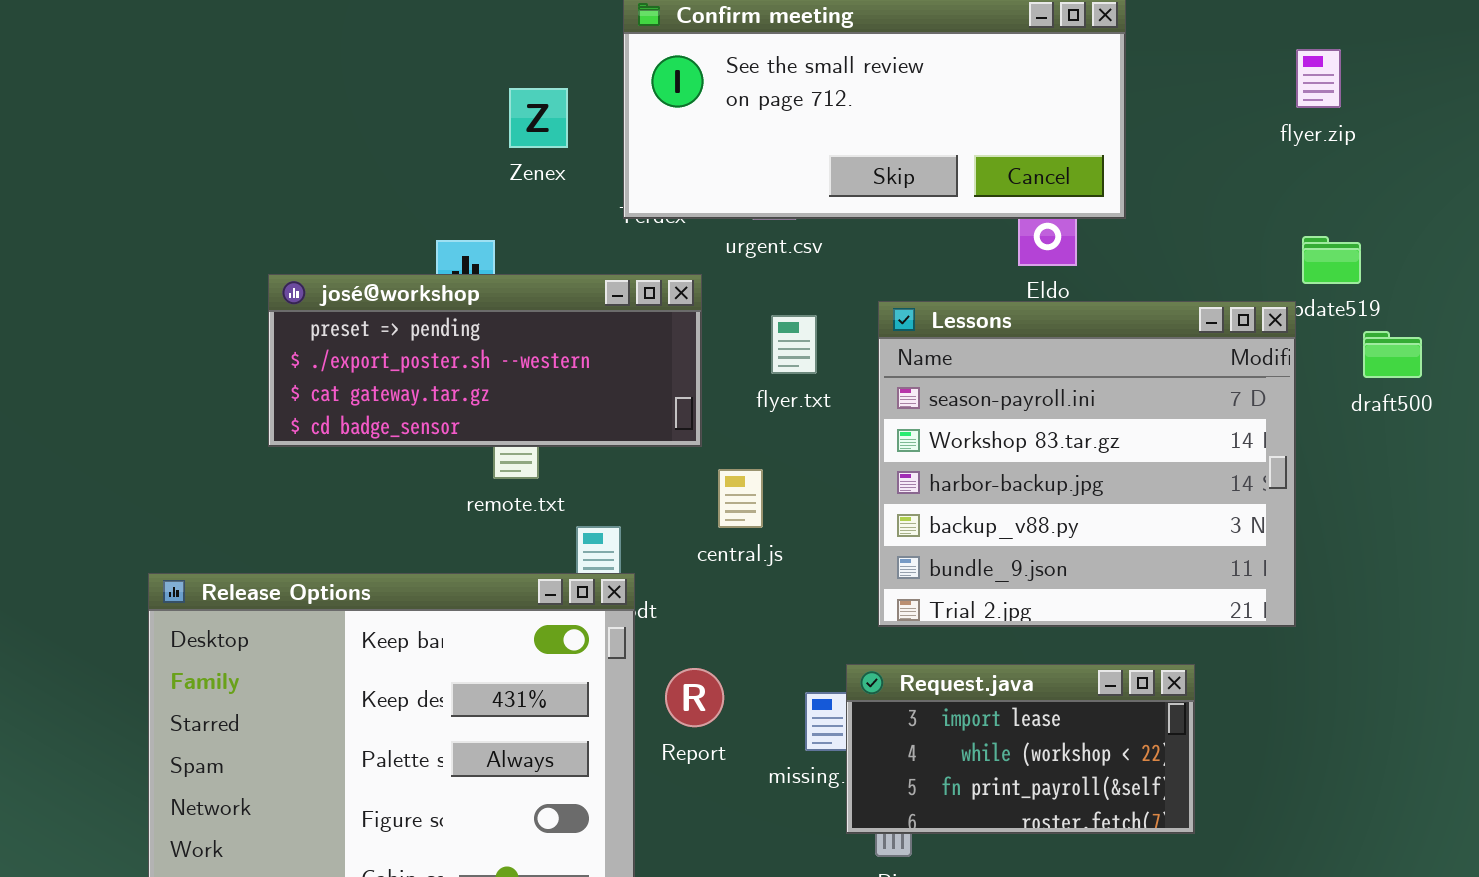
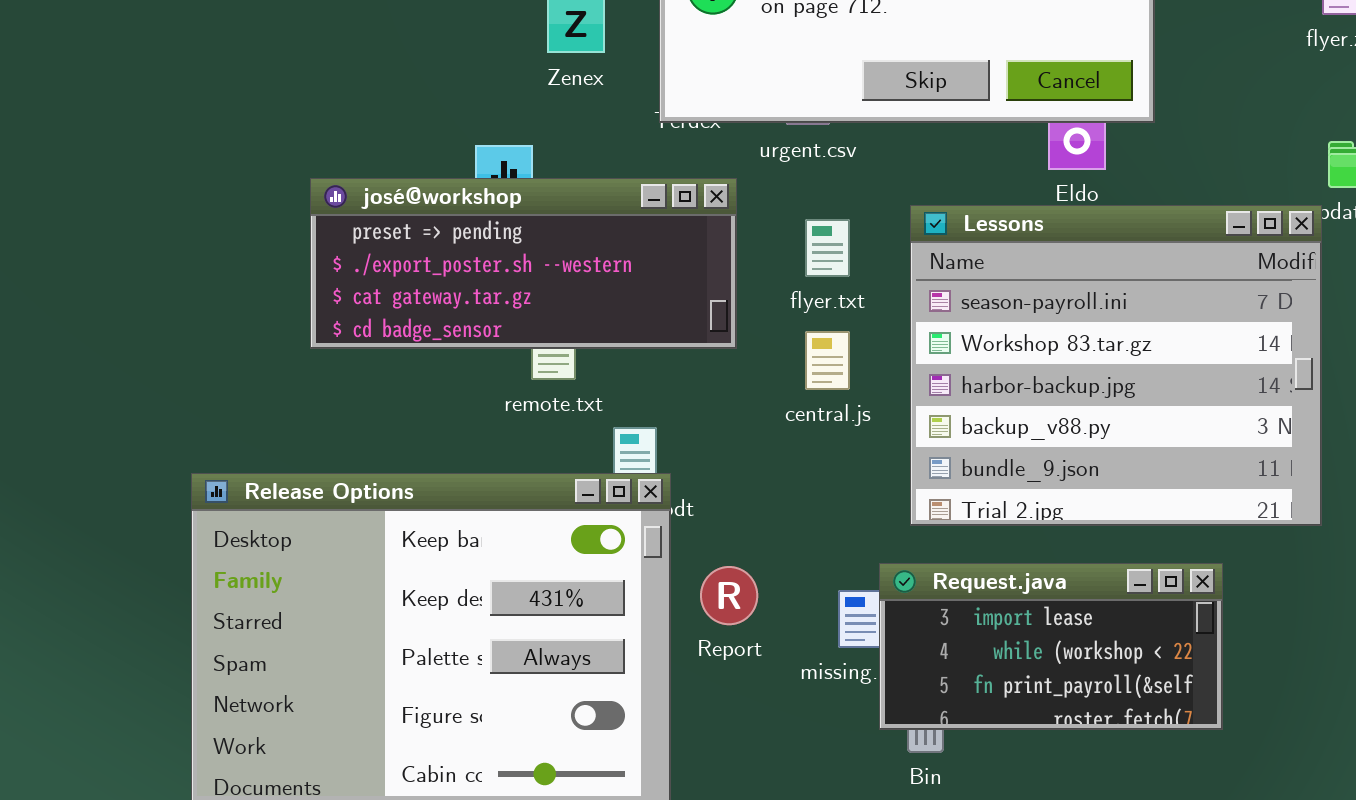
central.js: [718,469,763,528] -> [805,331,850,390], moved

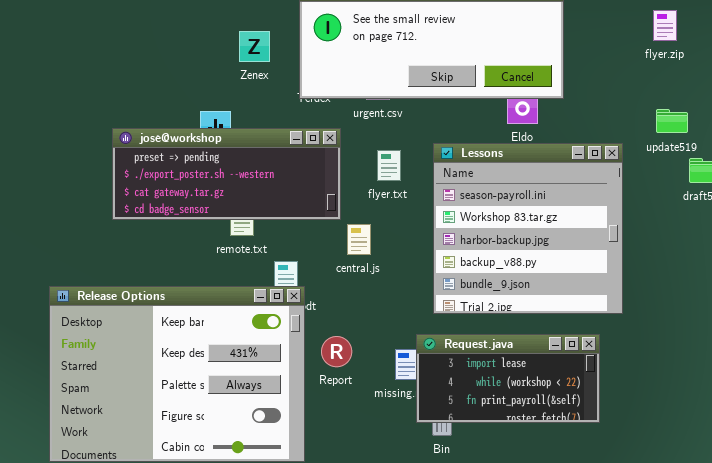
Lessons: [910,205,1322,526] -> [433,143,623,314], resized
central.js: [805,331,850,390] -> [347,224,371,255], moved

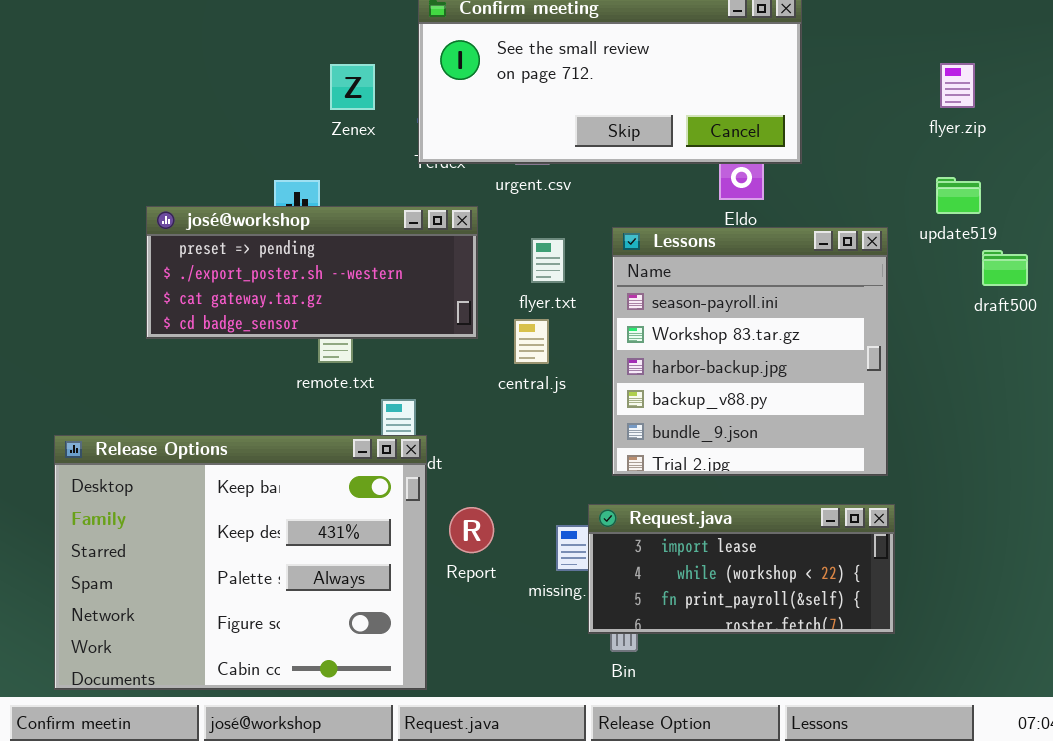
flyer.zip: [653,10,677,41] -> [940,63,975,108], moved
central.js: [347,224,371,255] -> [514,319,549,364], moved
Request.java: [416,334,600,423] -> [588,504,895,634], resized

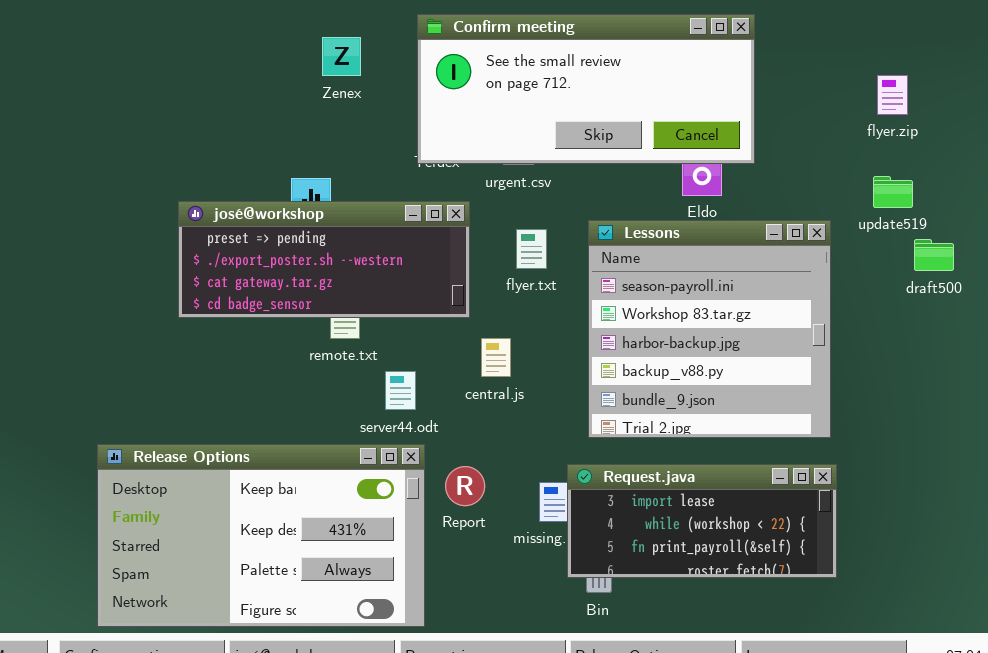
Zenex: [330,64,375,110] -> [322,37,361,76], moved
central.js: [514,319,549,364] -> [481,338,511,377], moved
Release Options: [54,435,427,690] -> [97,444,425,627], resized

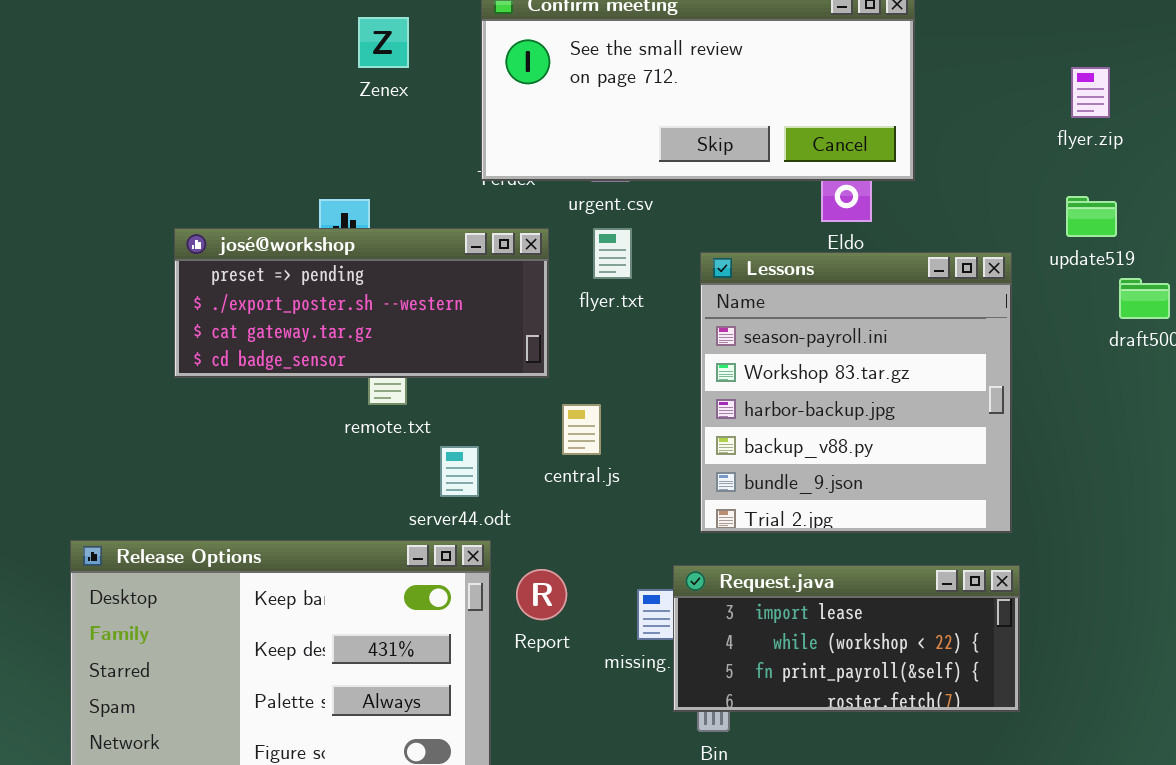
flyer.txt: [516,229,547,269] -> [593,228,632,279], moved

